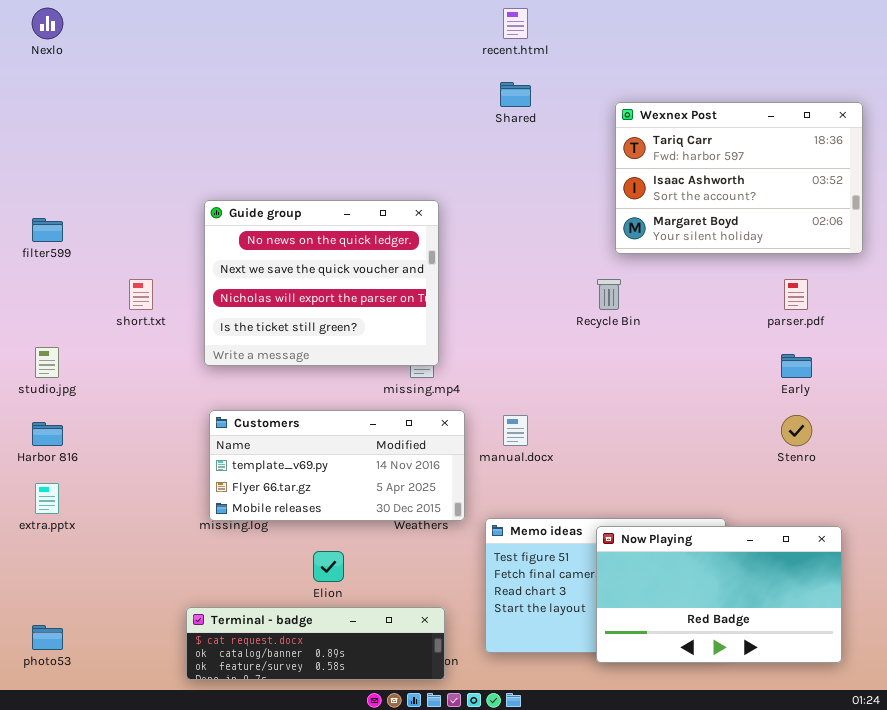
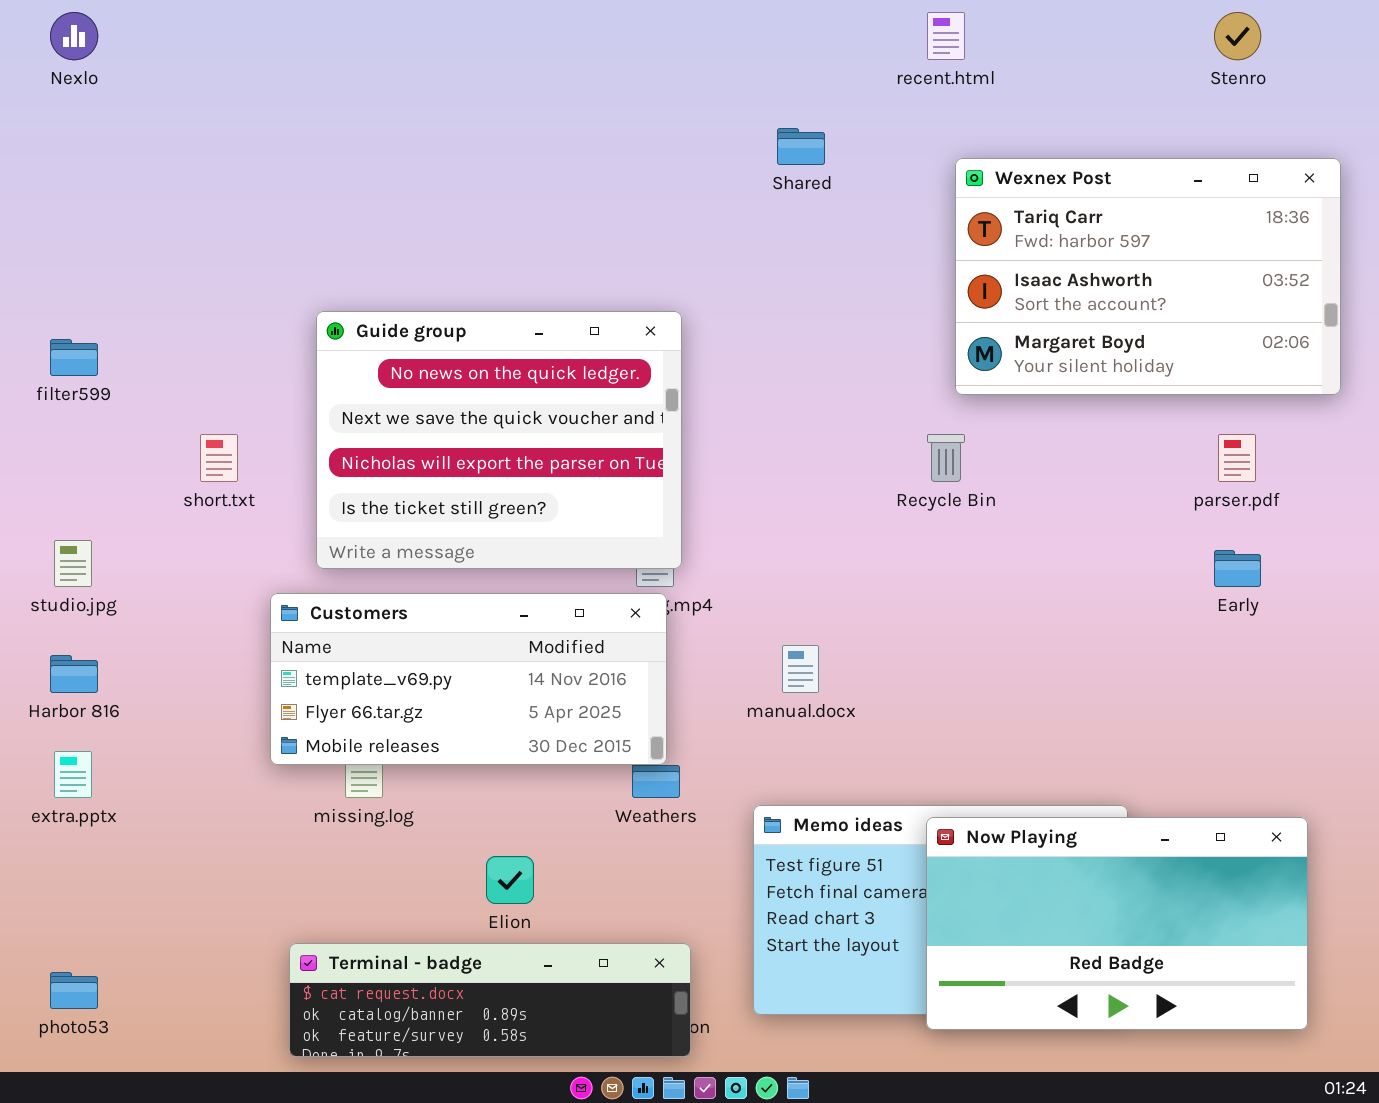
recent.html: [503,8,528,39] -> [927,12,965,60], moved
Customers: [209,410,465,521] -> [270,593,667,765], moved
Stenro: [781,415,812,446] -> [1214,12,1261,60], moved

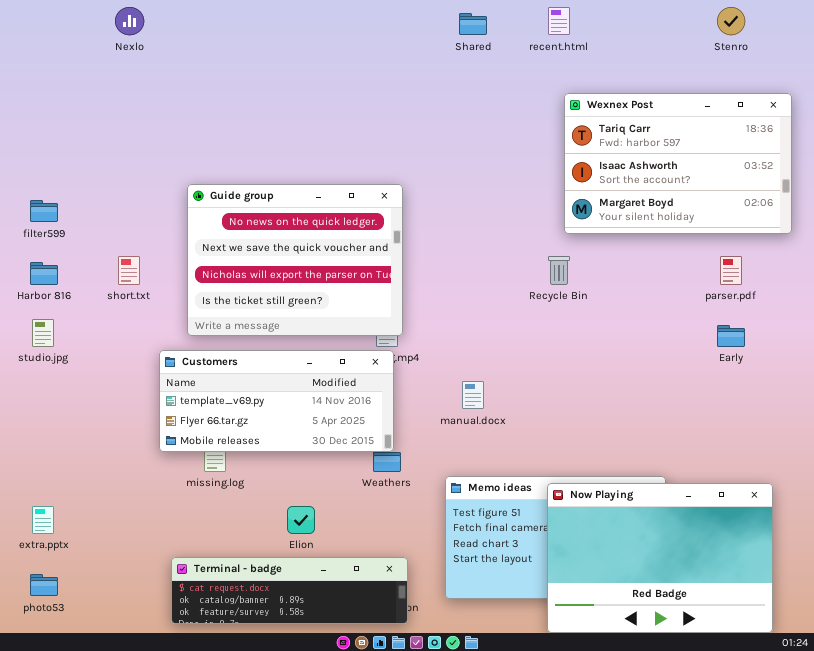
Nexlo: [50,12,98,60] -> [115,7,144,35], moved
Shared: [777,128,825,165] -> [459,13,487,35], moved
Harbor 816: [50,655,98,693] -> [30,262,58,285], moved
extra.pptx: [54,751,92,798] -> [32,506,54,534], moved
Now Playing: [926,817,1308,1030] -> [547,483,773,633], resized

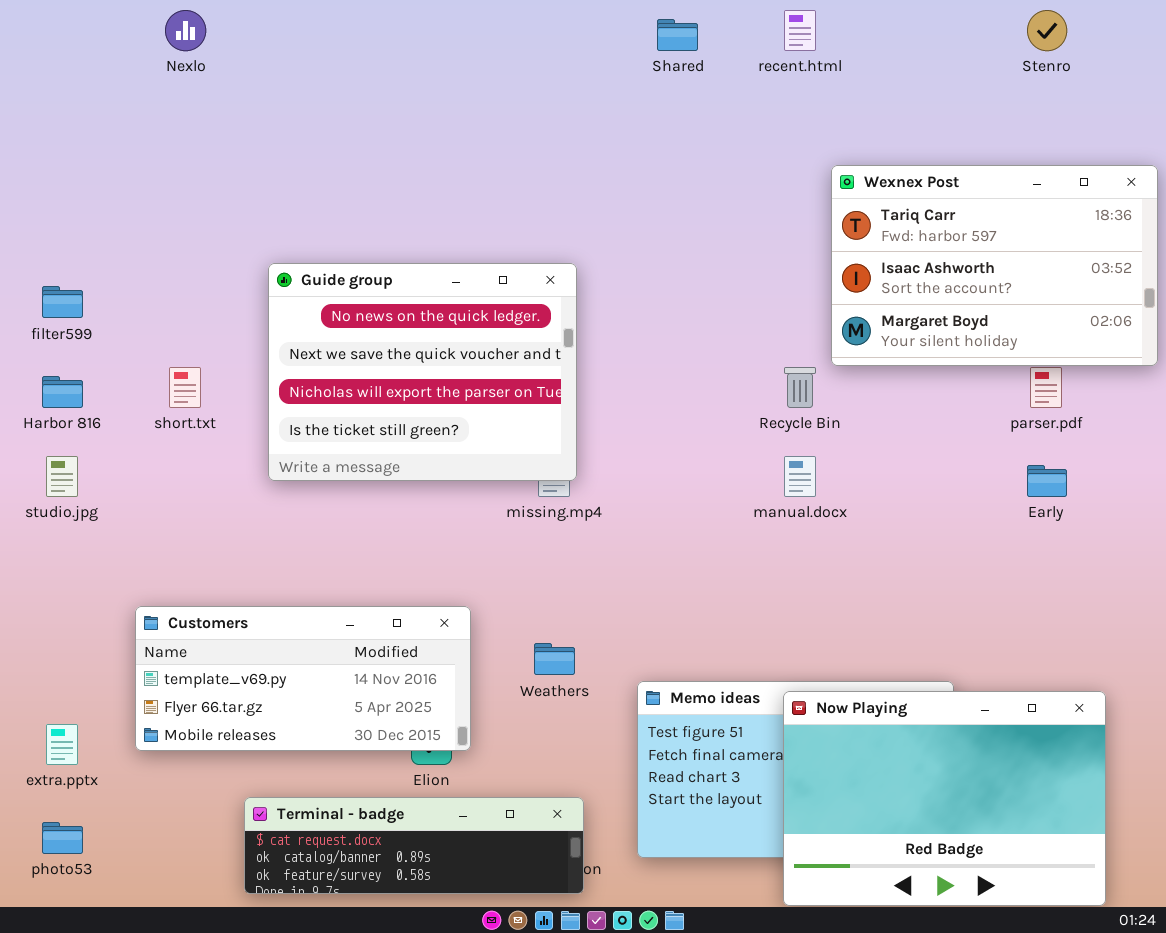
Wexnex Post: [564,93,792,234] -> [831,165,1158,366], moved
Customers: [159,350,394,452] -> [135,606,471,751], moved
manual.docx: [462,381,484,409] -> [784,456,816,497], moved

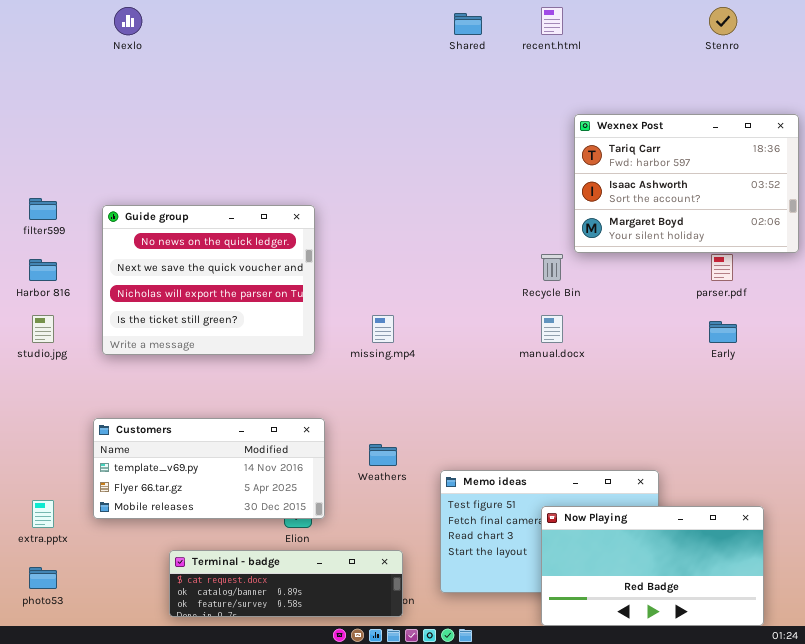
Guide group: [268,263,577,481] -> [102,205,315,355], moved
Now Playing: [783,691,1106,906] -> [541,506,764,626], resized

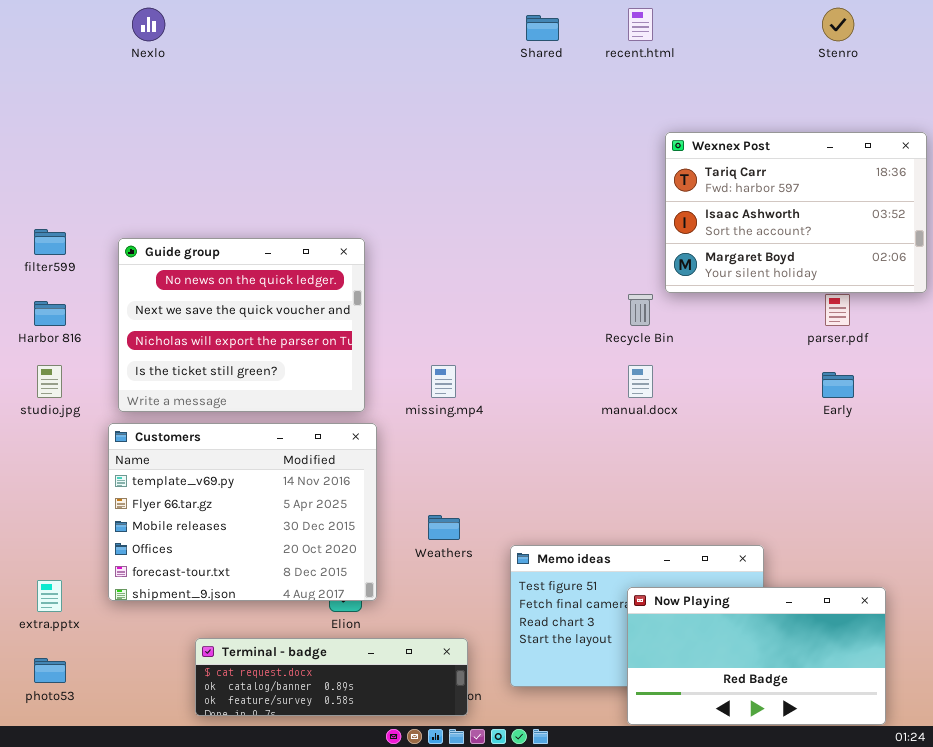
Customers: [93,418,325,519] -> [108,423,377,601], resized

